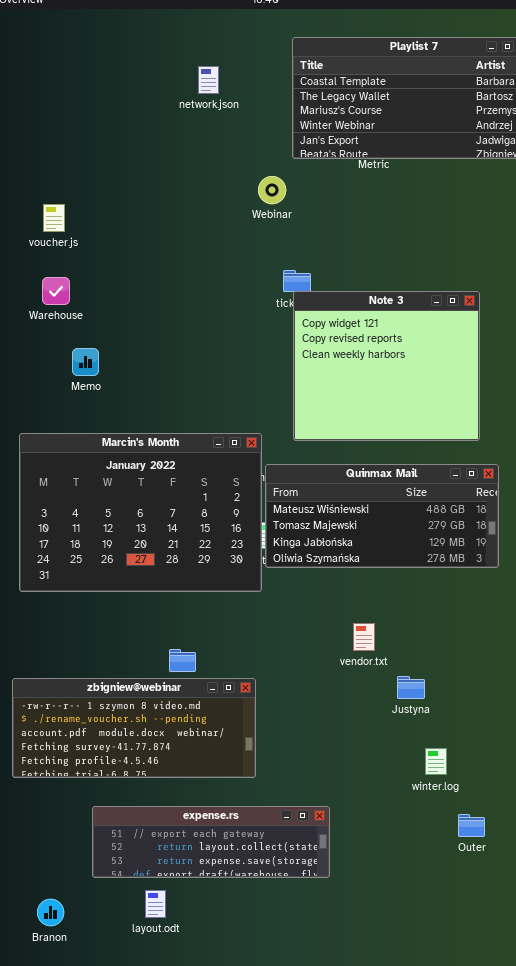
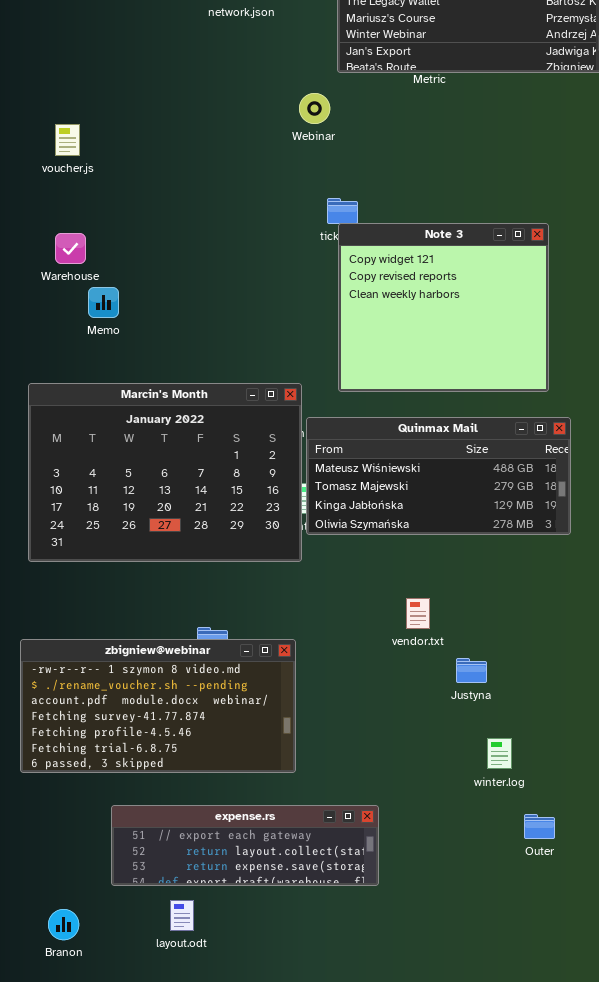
Warehouse: [42,277,70,305] -> [55,233,86,264], moved
zbigniew@webinar: [12,678,256,778] -> [20,639,296,773], resized

